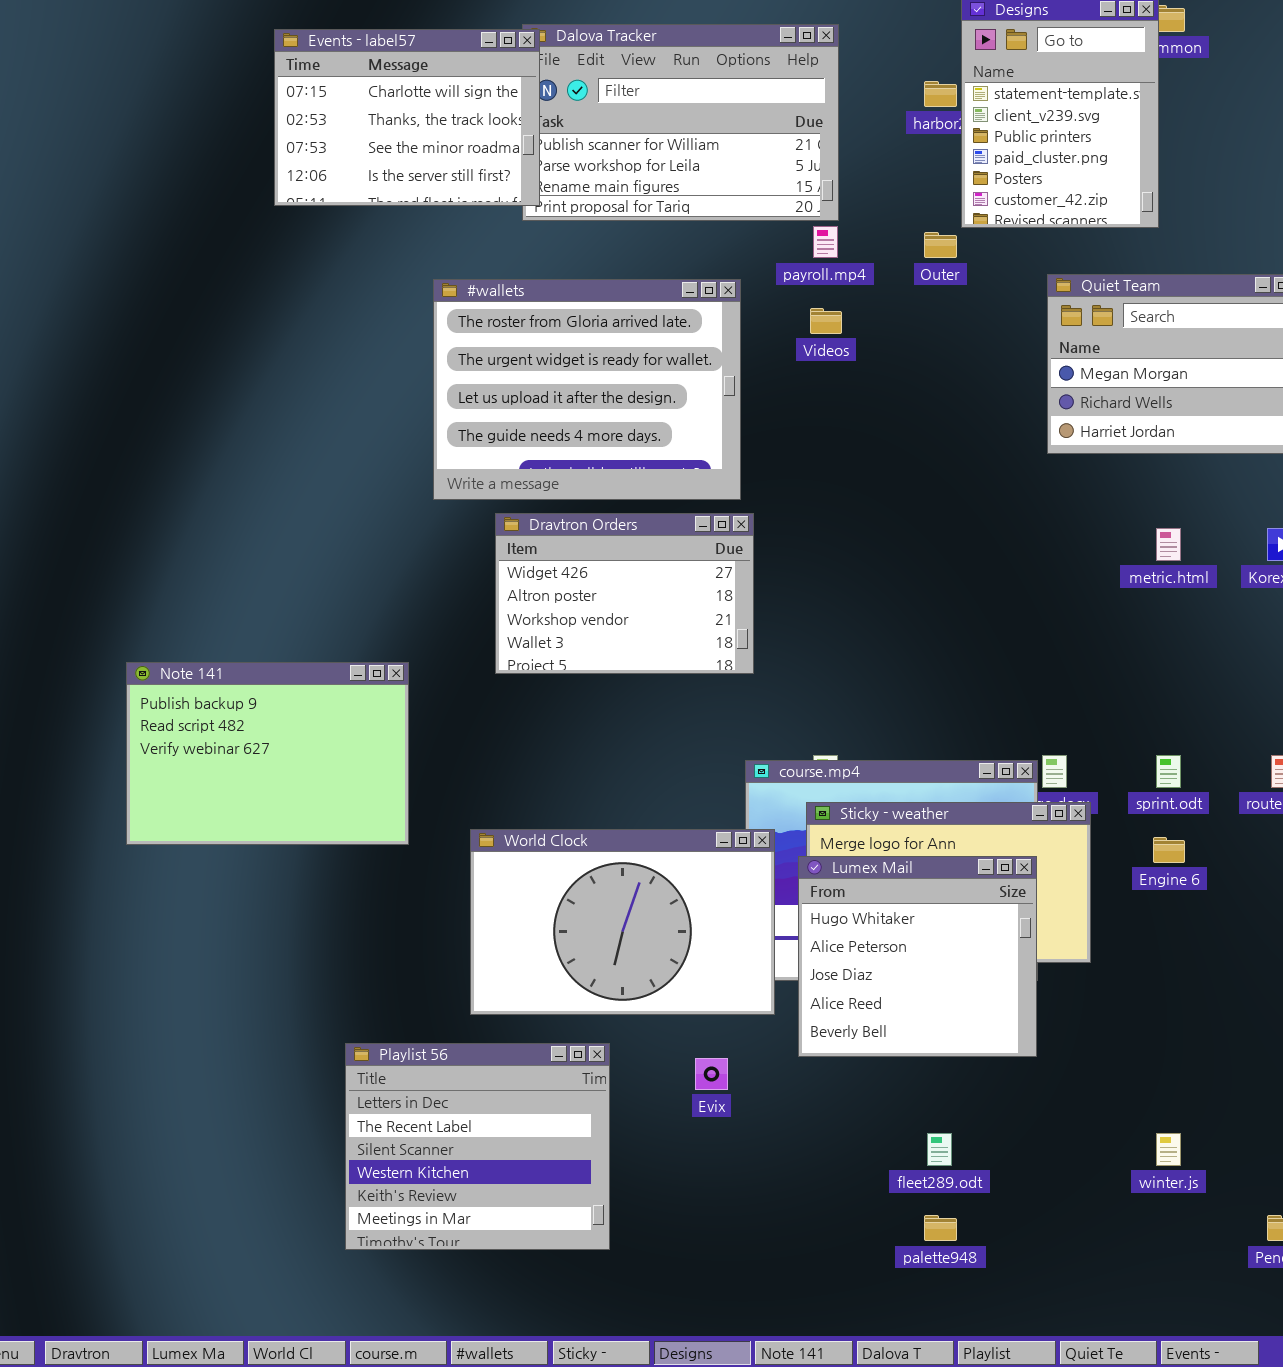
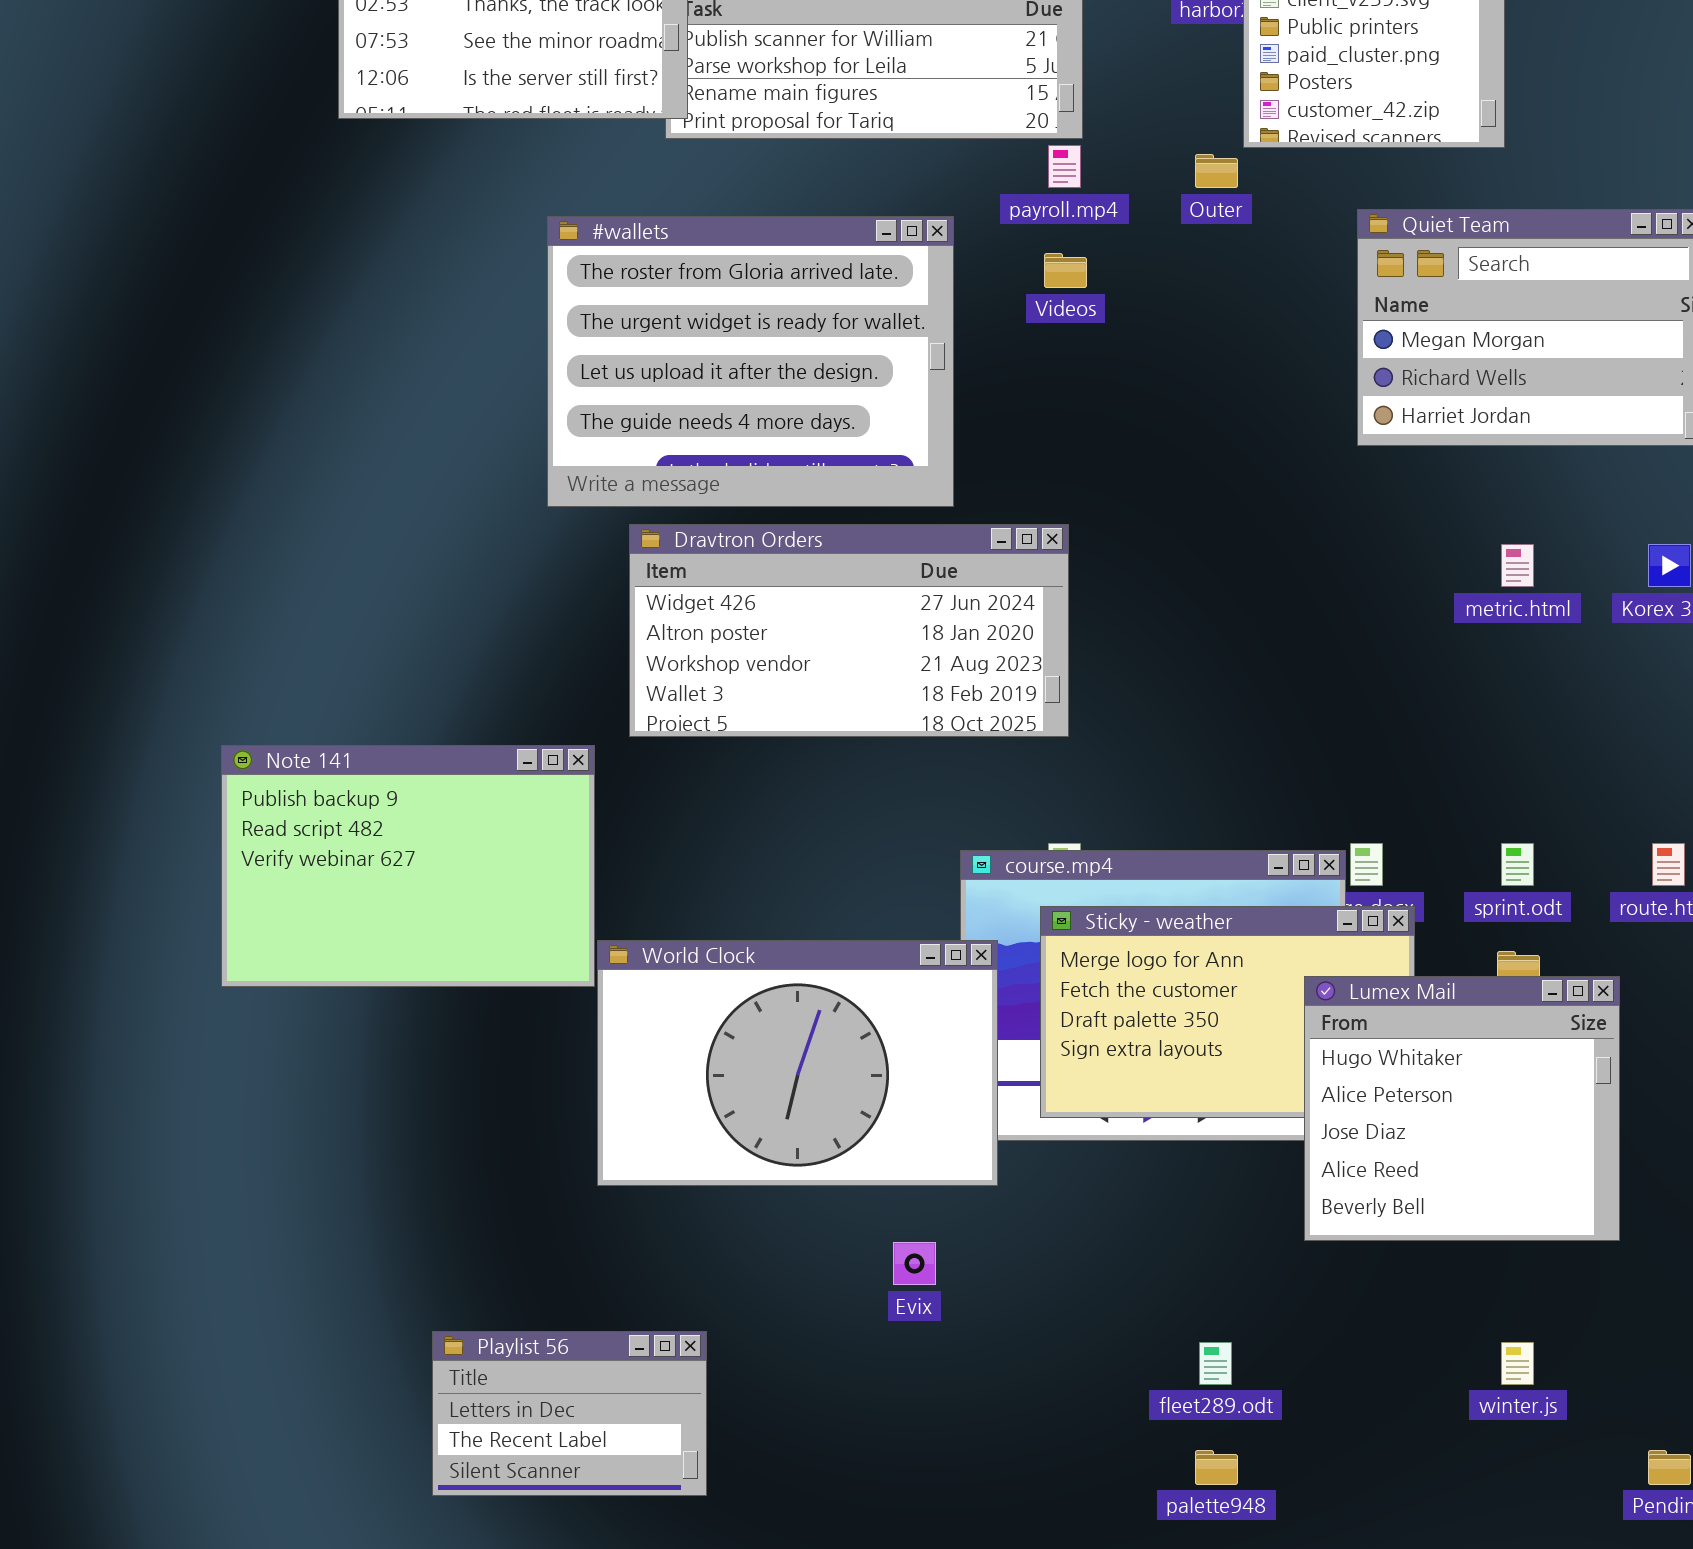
Dravtron Orders: [495,513,754,674] -> [629,524,1069,737], resized
Note 141: [126,662,409,845] -> [221,745,595,987], moved
Lumex Mail: [798,856,1037,1057] -> [1304,976,1620,1241], moved
Playlist 56: [345,1043,610,1250] -> [432,1331,707,1496], resized

